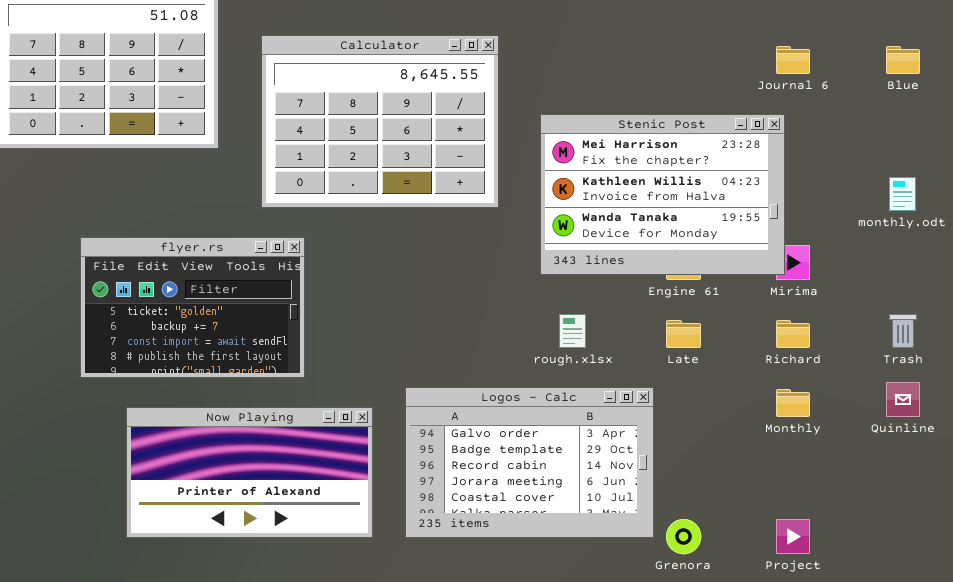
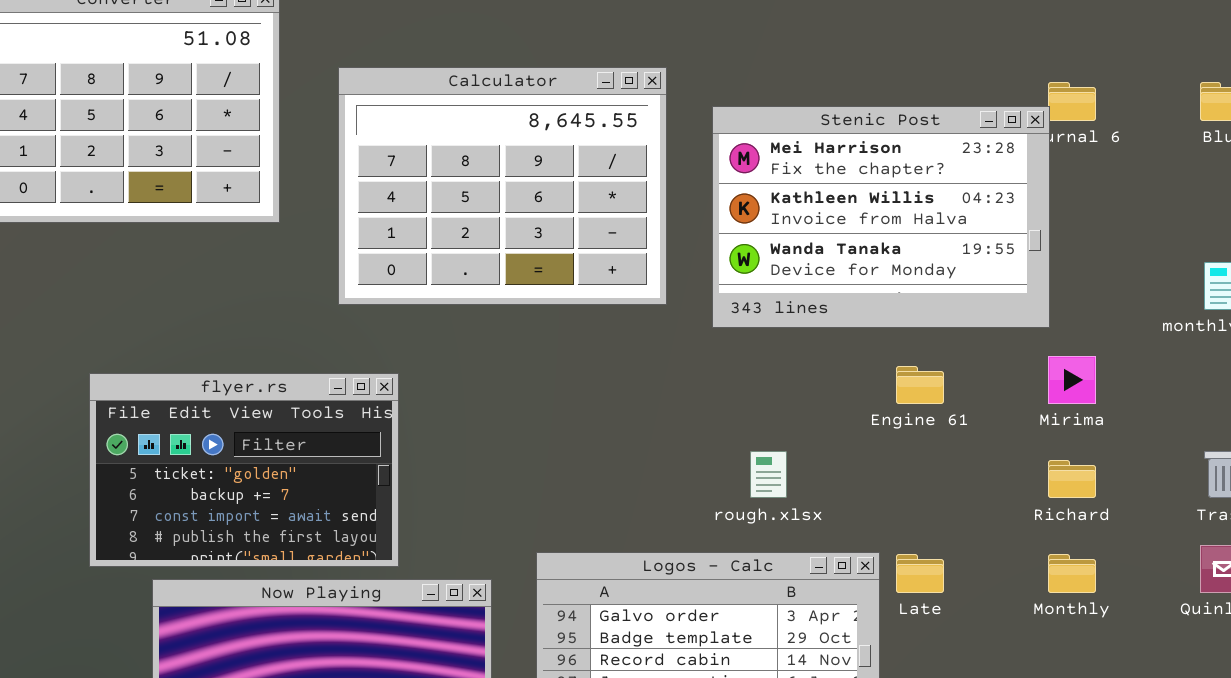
Stenic Post: [540,114,785,275] -> [712,106,1050,328], moved
flyer.rs: [80,237,305,378] -> [89,373,399,567], moved
Late: [666,320,701,348] -> [896,554,944,593], moved

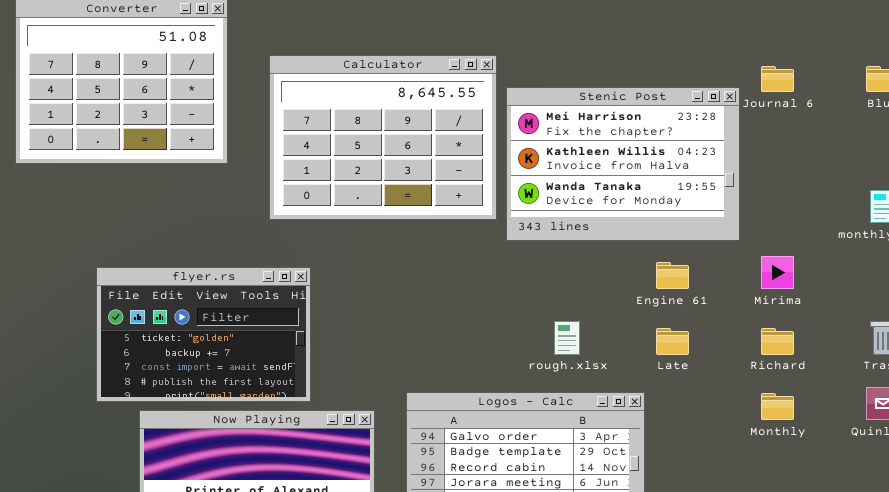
Stenic Post: [712,106,1050,328] -> [506,87,740,241], moved
Late: [896,554,944,593] -> [656,328,689,355], moved

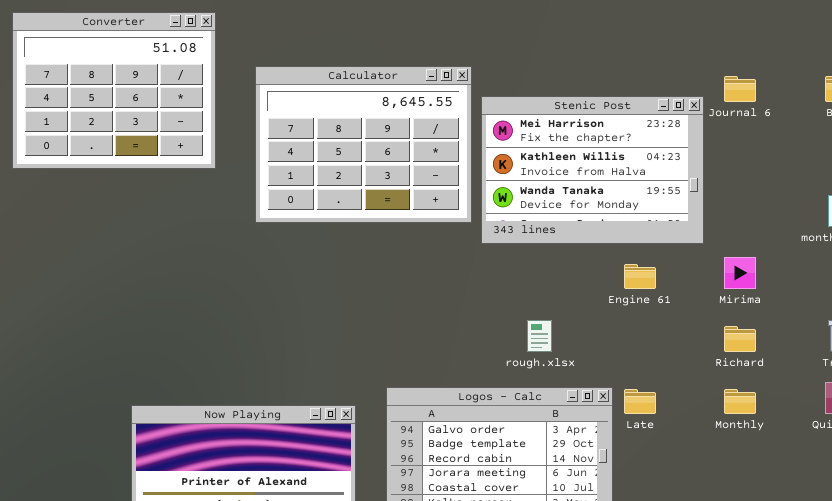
flyer.rs: [96,267,311,402] -> none, closed
Late: [656,328,689,355] -> [624,389,656,414], moved

